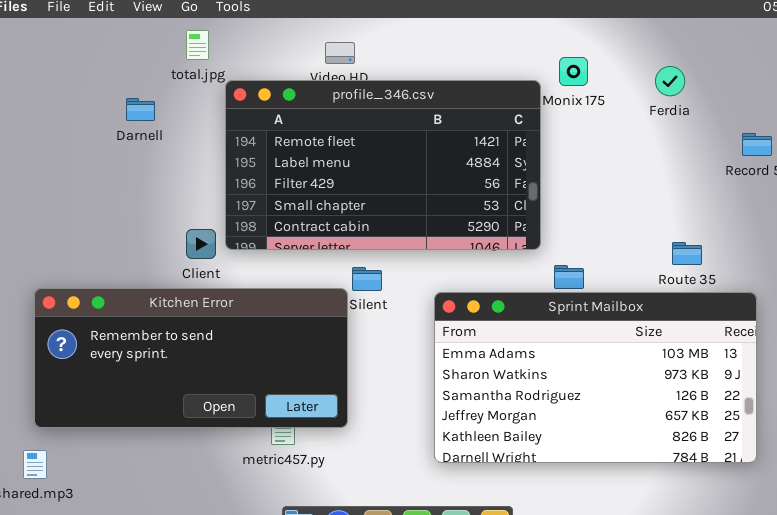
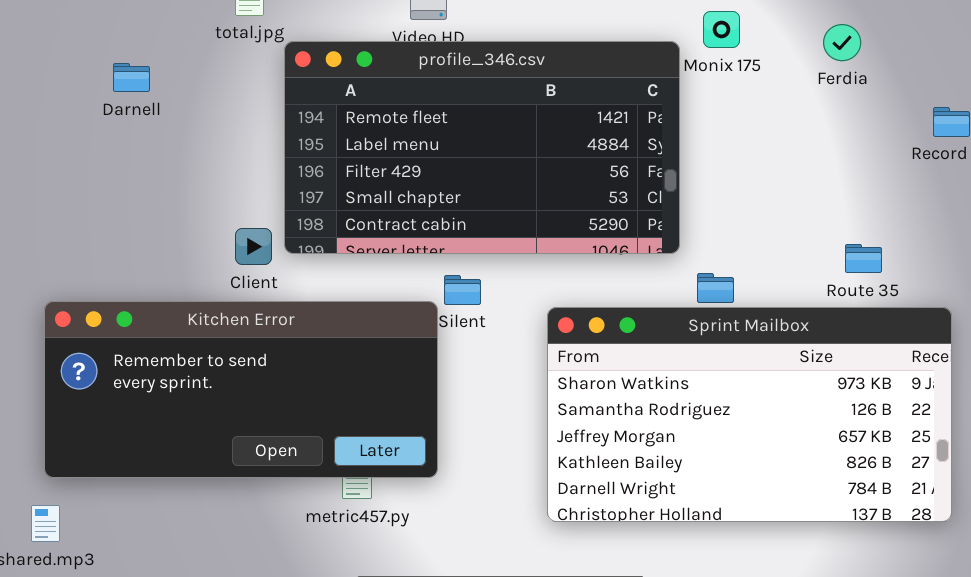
Darnell: [126,98,155,121] -> [113,63,150,92], moved
Sprint Mailbox: [434,292,757,463] -> [547,307,952,522], scrolled down 1 row

